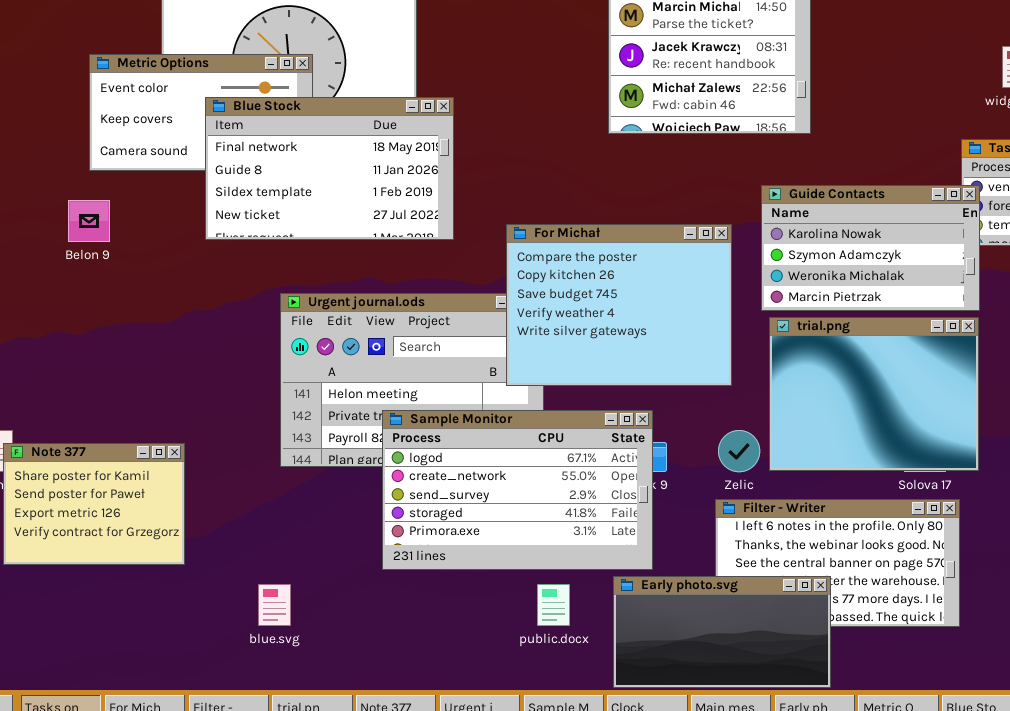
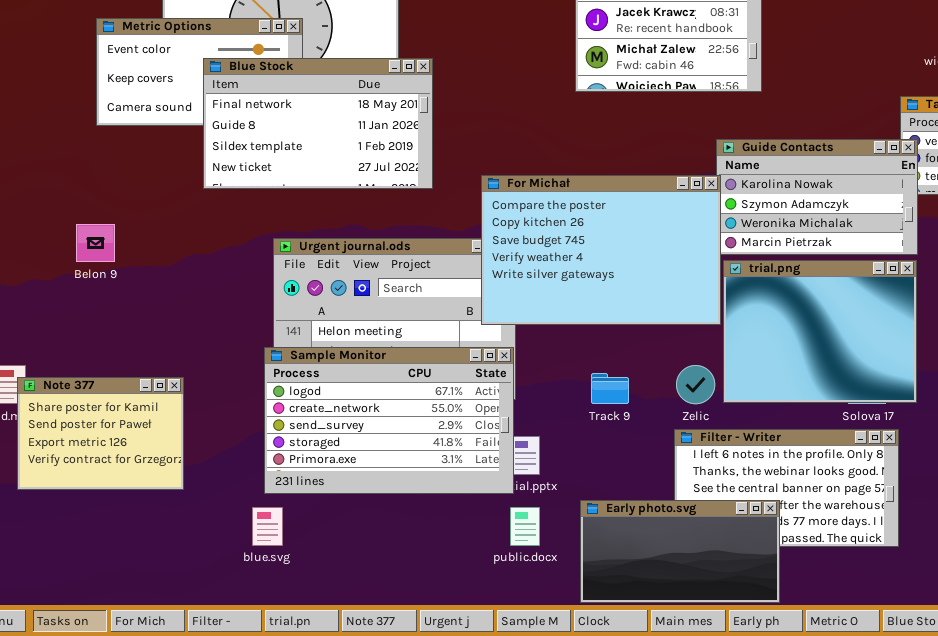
Belon 9: [68,200,110,242] -> [76,224,115,262], moved
For Michał: [506,224,732,386] -> [481,175,721,325], resized
Sample Monitor: [382,410,653,570] -> [264,347,514,494], moved

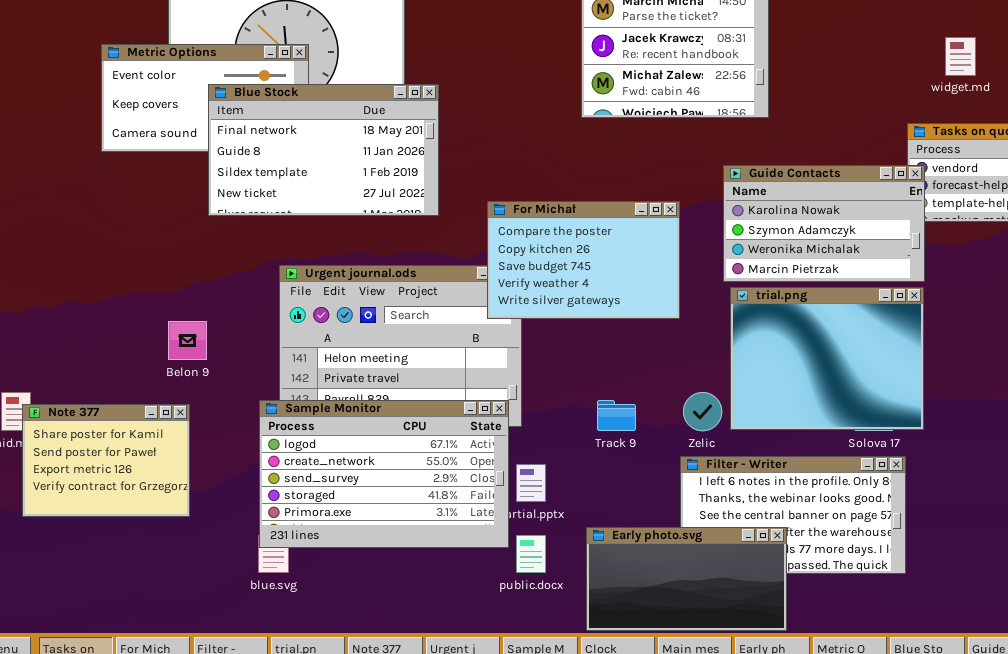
For Michał: [481,175,721,325] -> [487,201,680,319], resized
Belon 9: [76,224,115,262] -> [168,321,207,360], moved
Sample Monitor: [264,347,514,494] -> [259,400,509,548], moved

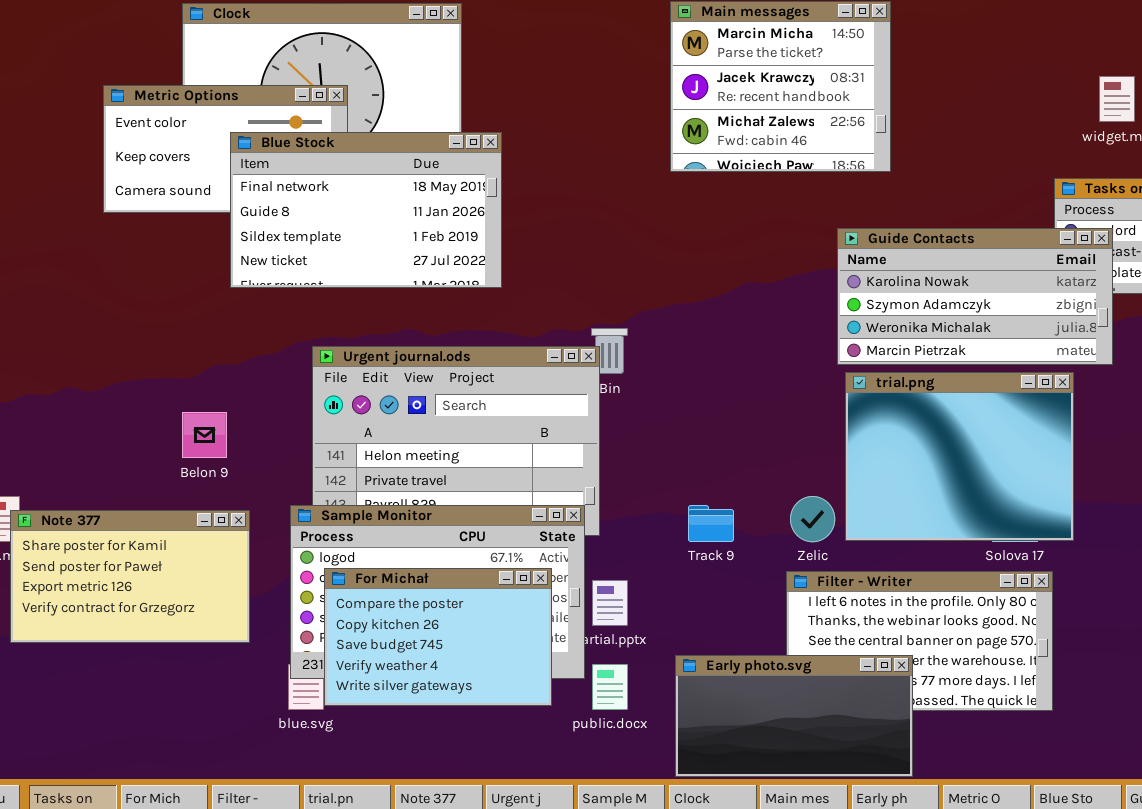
Guide Contacts: [723,165,925,282] -> [837,228,1113,365], resized
For Michał: [487,201,680,319] -> [324,568,552,706], moved
Note 377: [22,404,190,517] -> [10,510,250,643], resized

